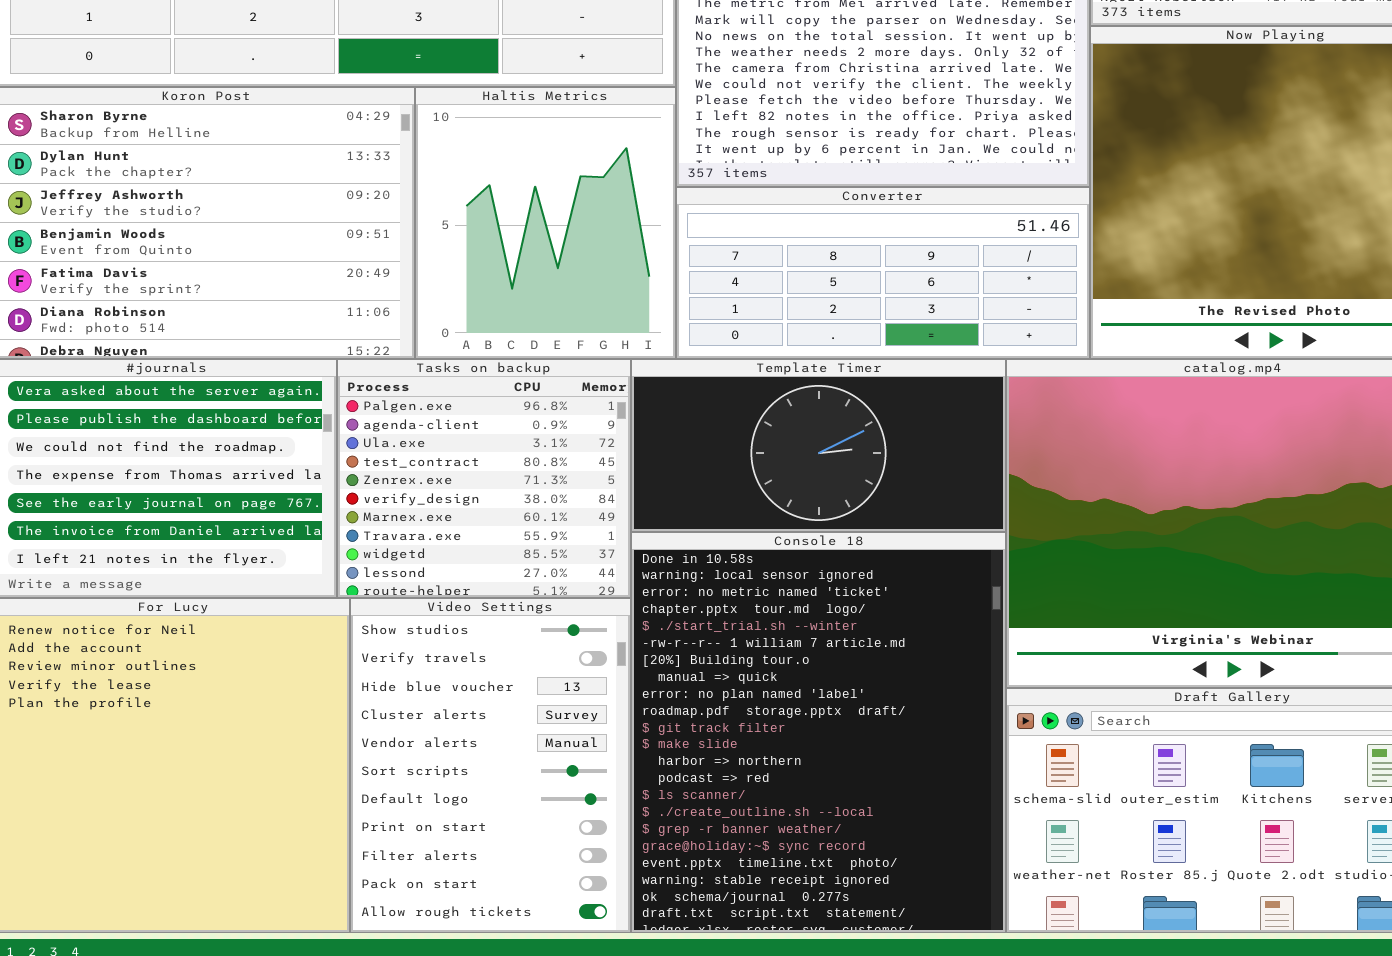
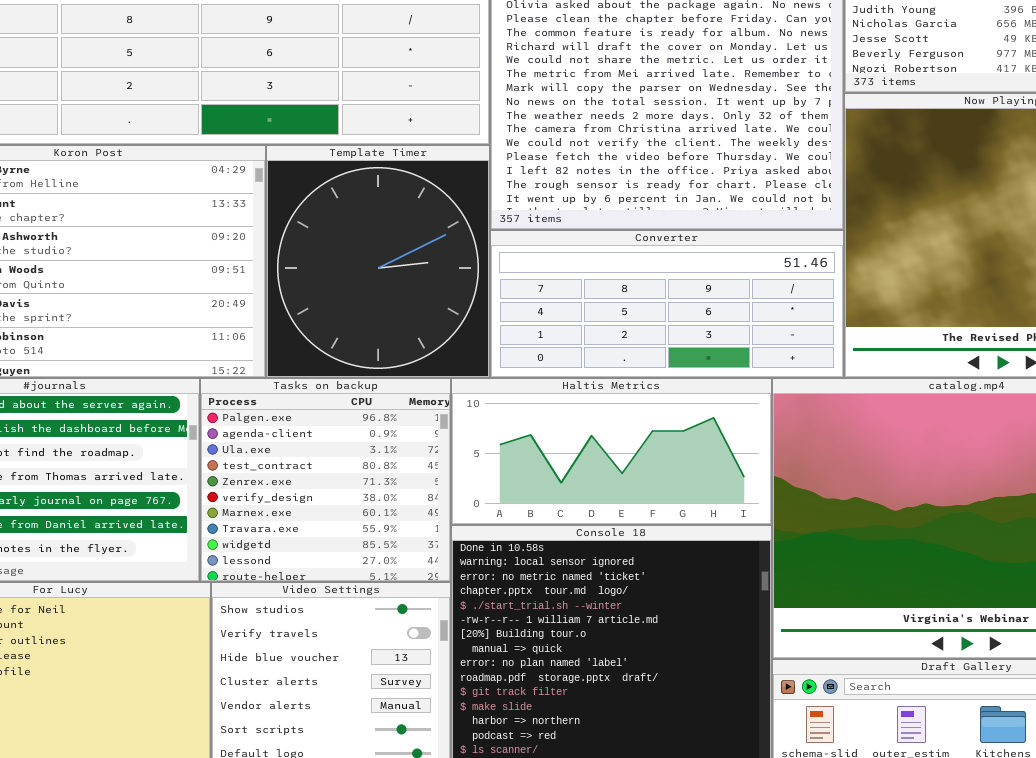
Haltis Metrics: [415,87,676,359] -> [451,378,772,525], moved, resized
Template Timer: [631,359,1006,532] -> [266,145,490,378], moved, resized

